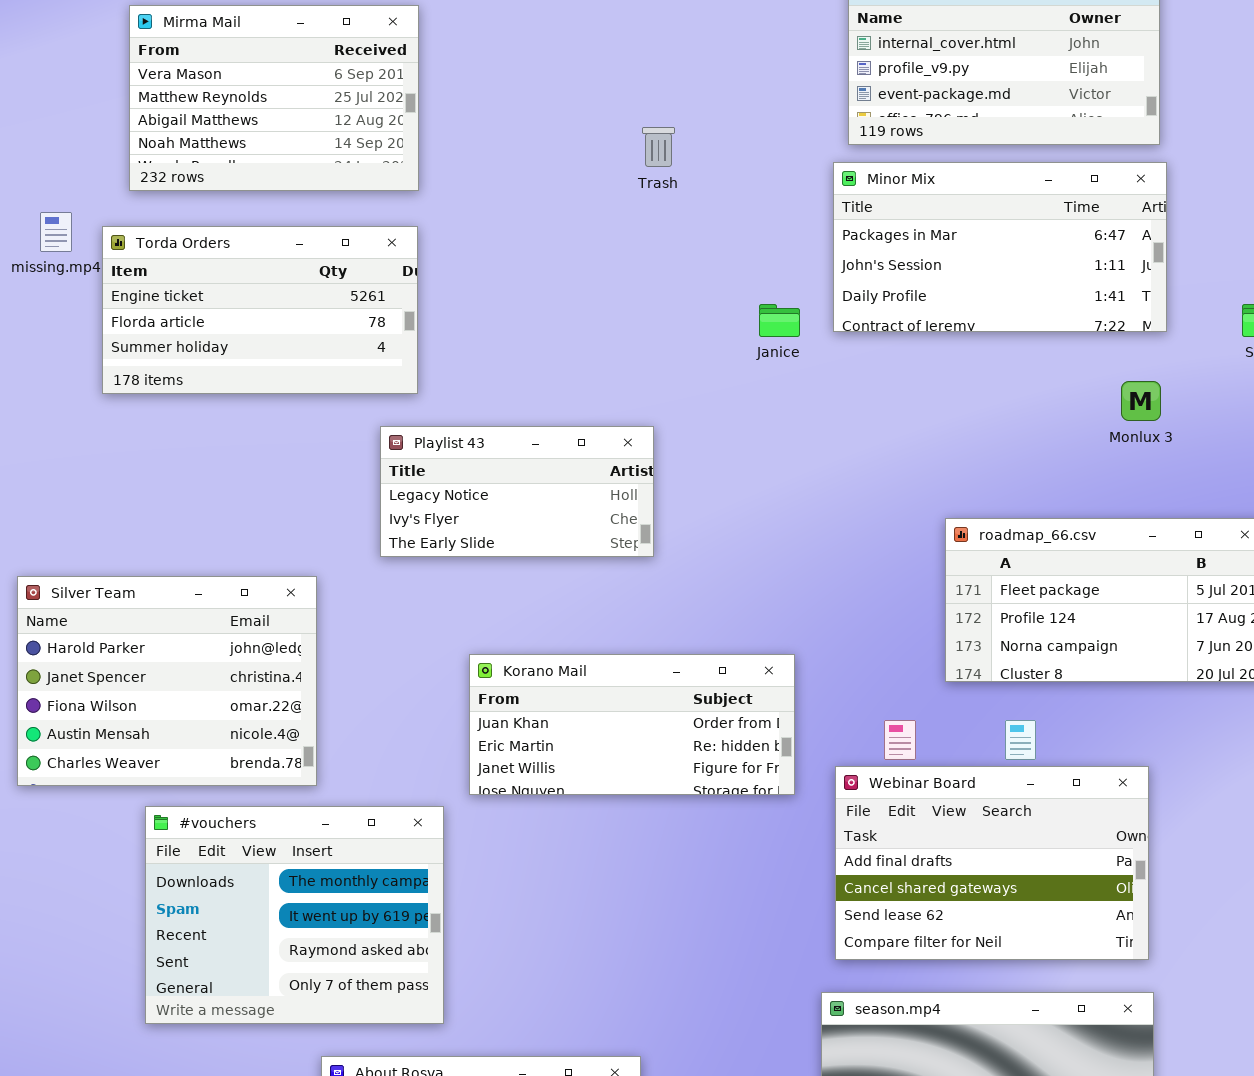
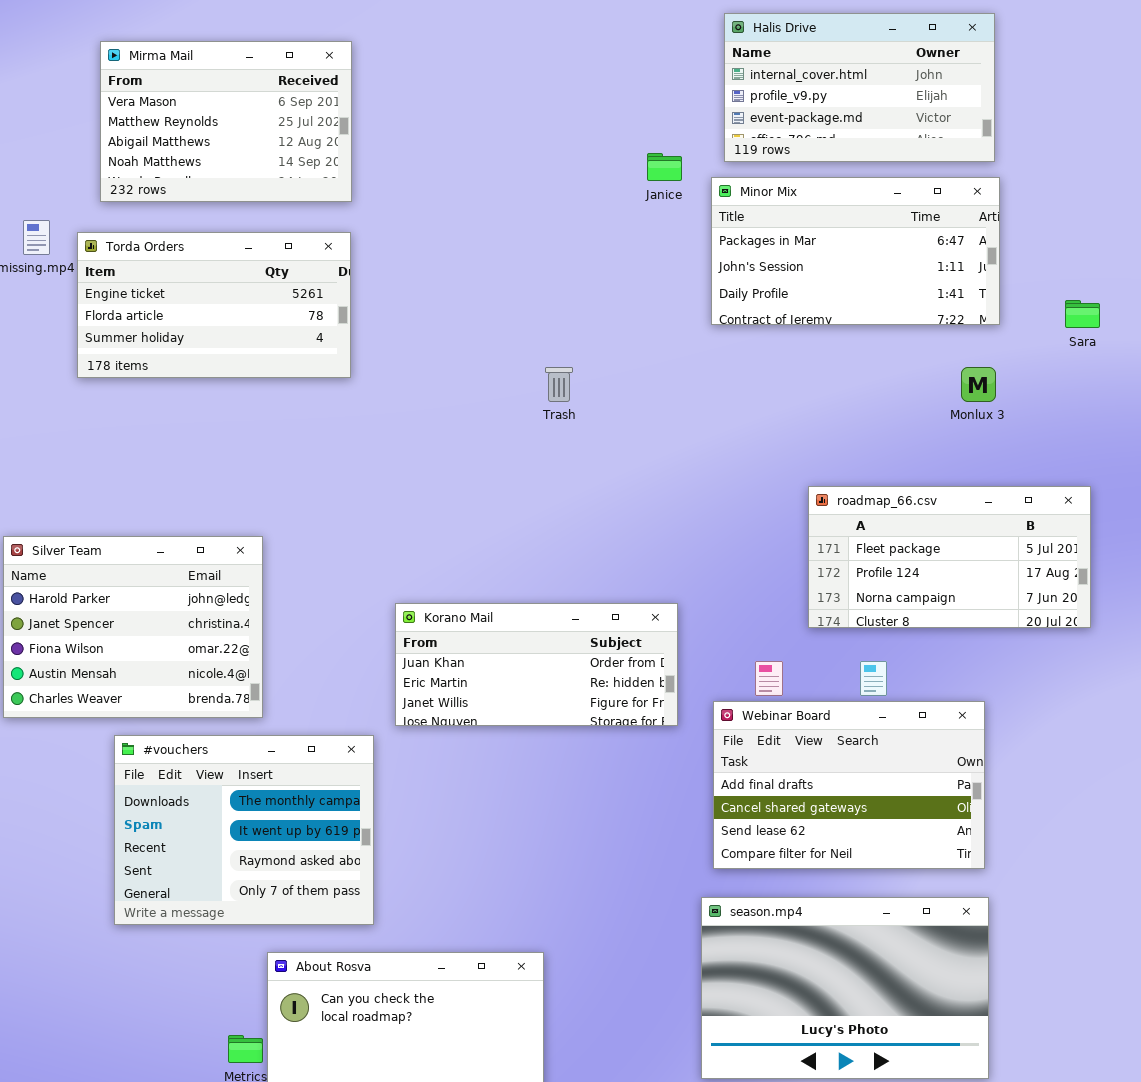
Trash: [642,127,675,167] -> [545,367,573,402], moved
Janice: [759,304,800,337] -> [647,153,682,181], moved
Playlist 43: [380,426,654,557] -> none, closed

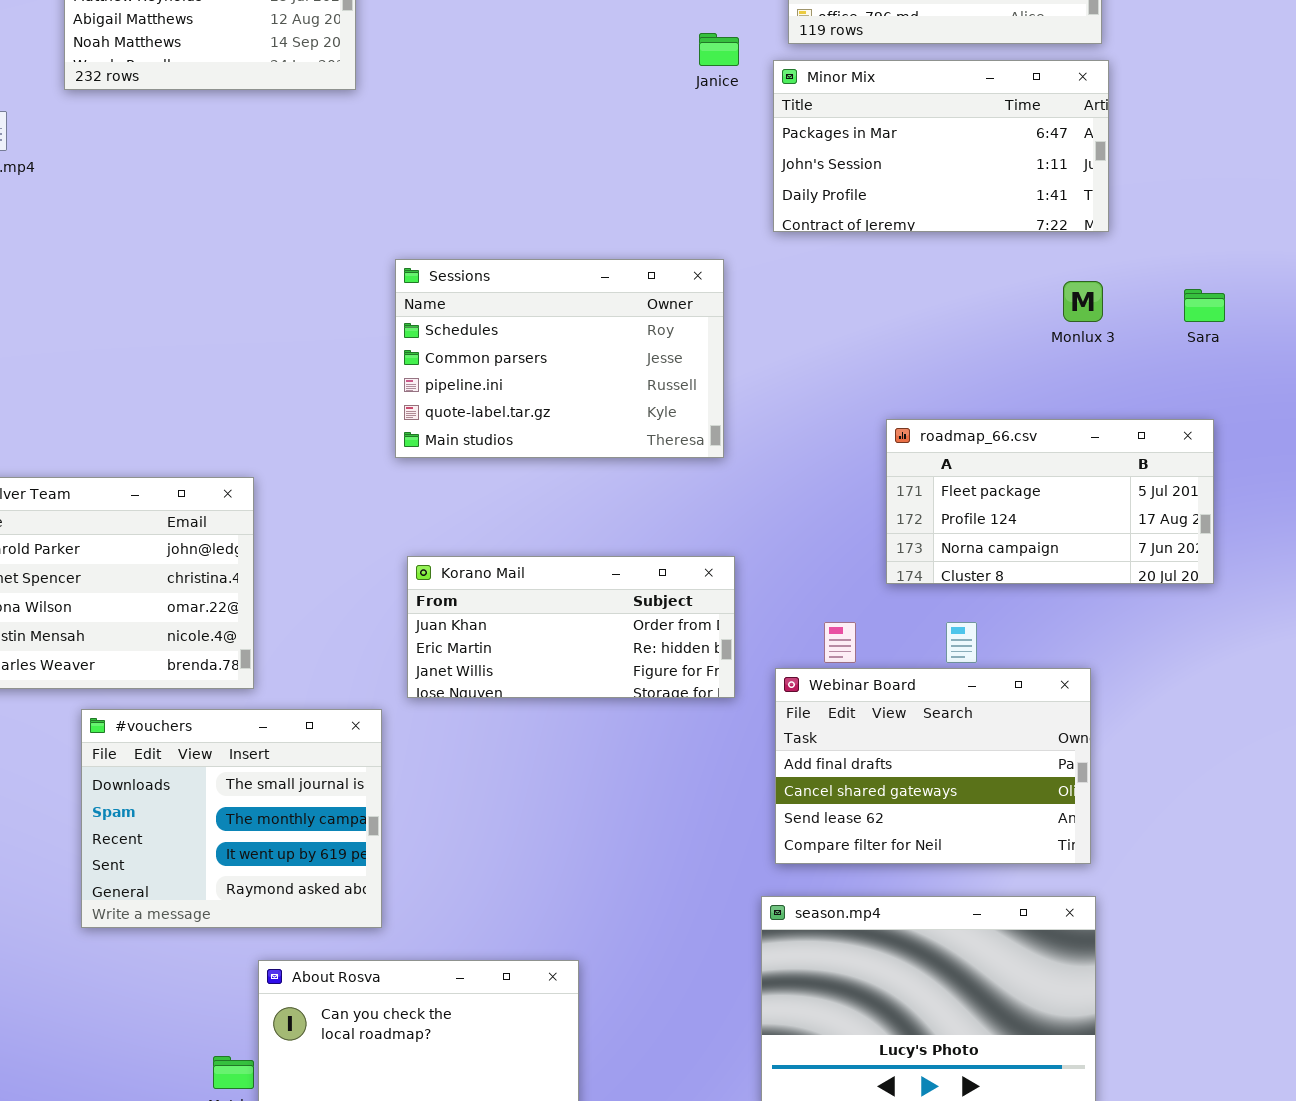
Torda Orders: [77,232,351,378] -> none, closed
Sara: [1065,300,1100,328] -> [1184,289,1225,322], moved
Sessions: none -> [395,259,724,458], opened
#vouchers: [114,735,374,925] -> [81,709,382,928], scrolled up 1 row

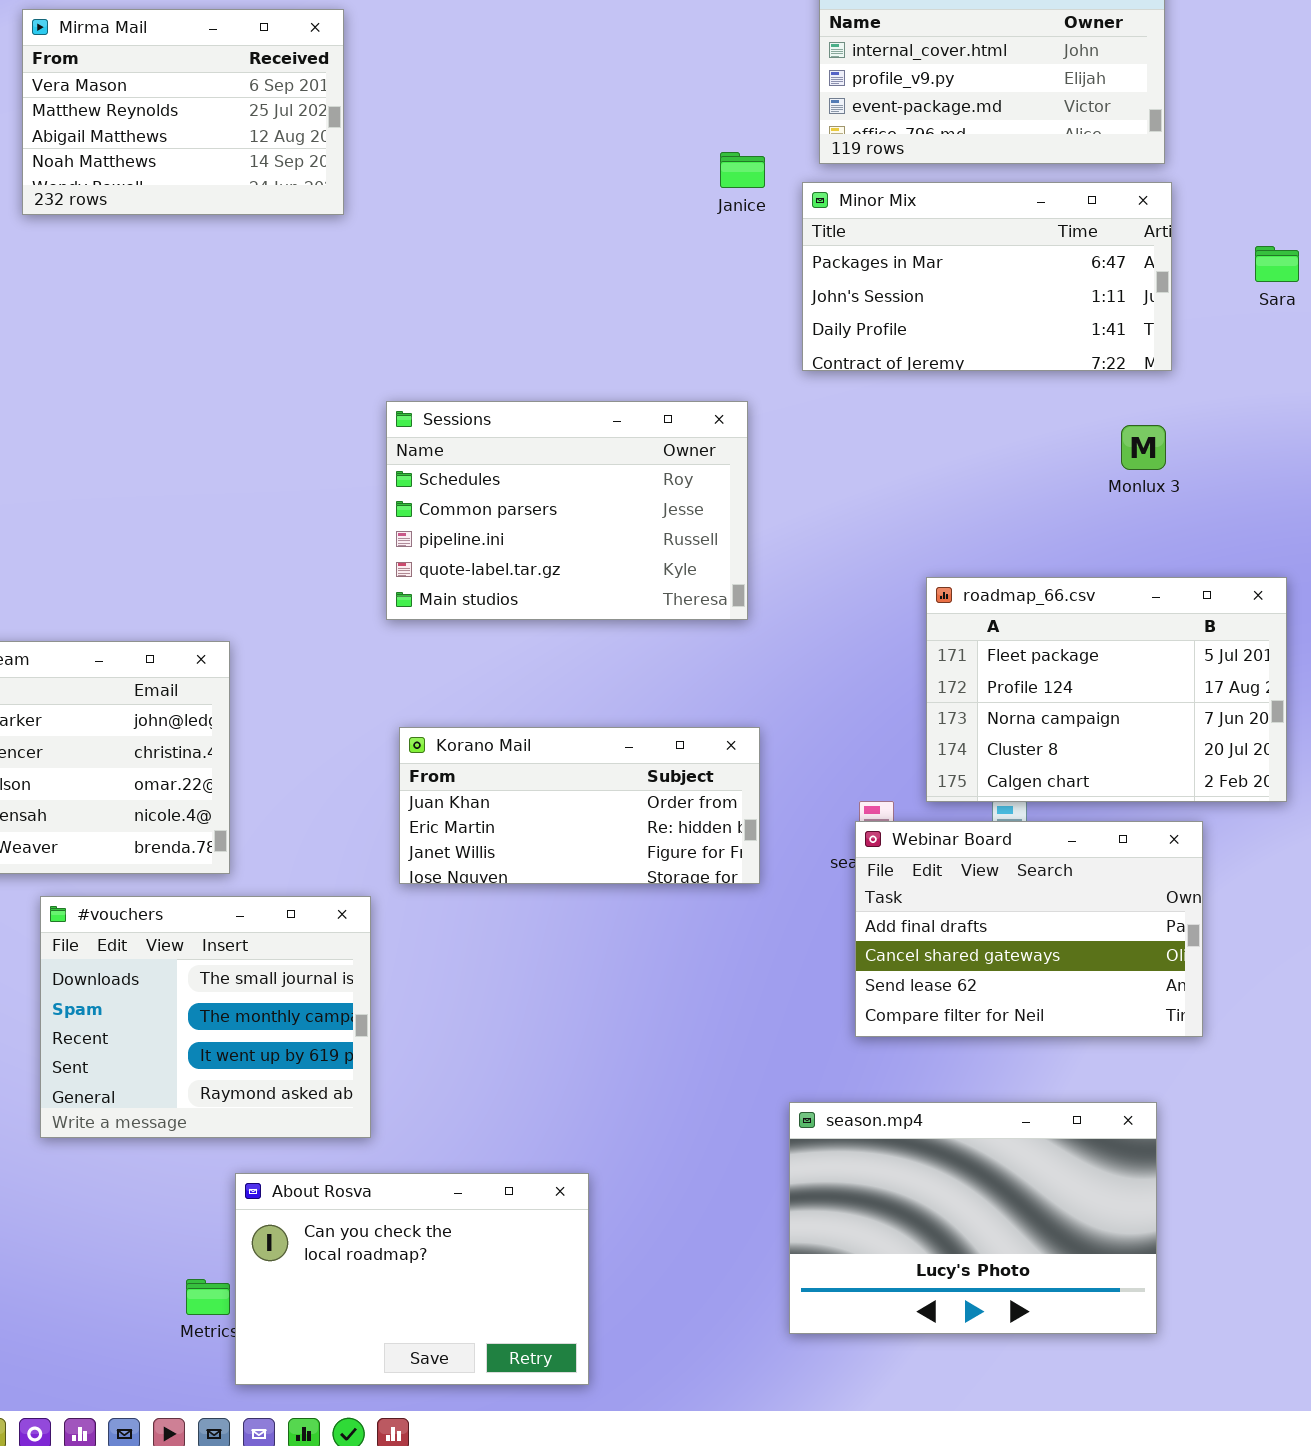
Sara: [1184,289,1225,322] -> [1255,246,1299,282], moved
roadmap_66.csv: [886,419,1214,584] -> [926,577,1287,802], resized
Webinar Board: [775,668,1091,864] -> [855,821,1203,1037], moved

